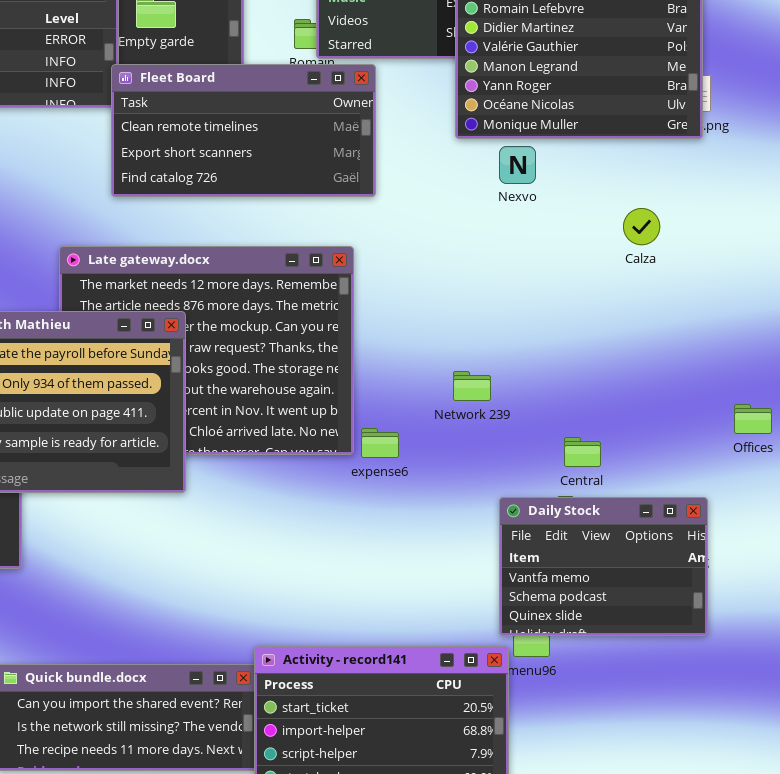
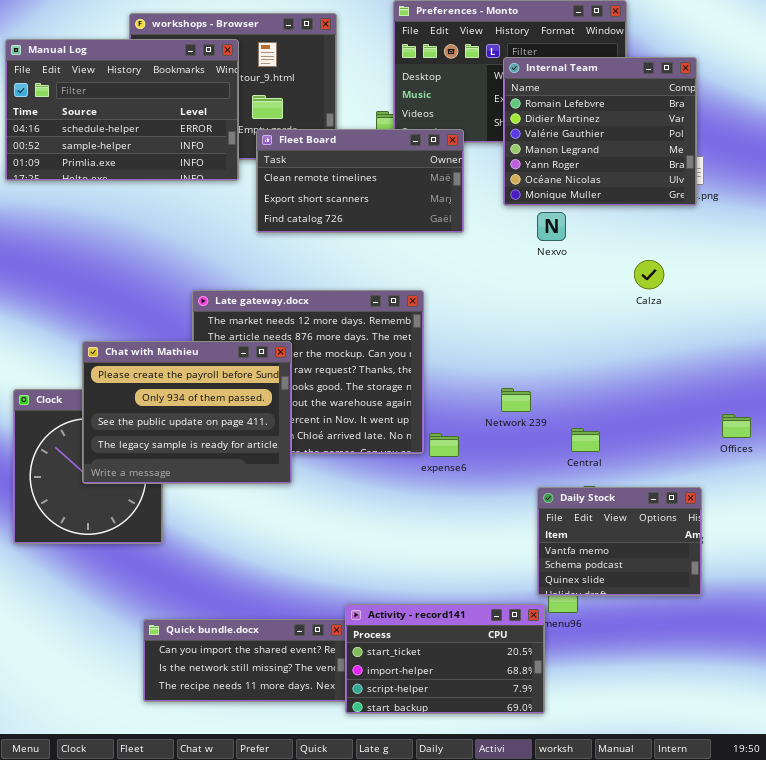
Fleet Board: [111,64,376,197] -> [256,129,464,233], moved
Central: [564,437,601,467] -> [571,428,600,452], moved

